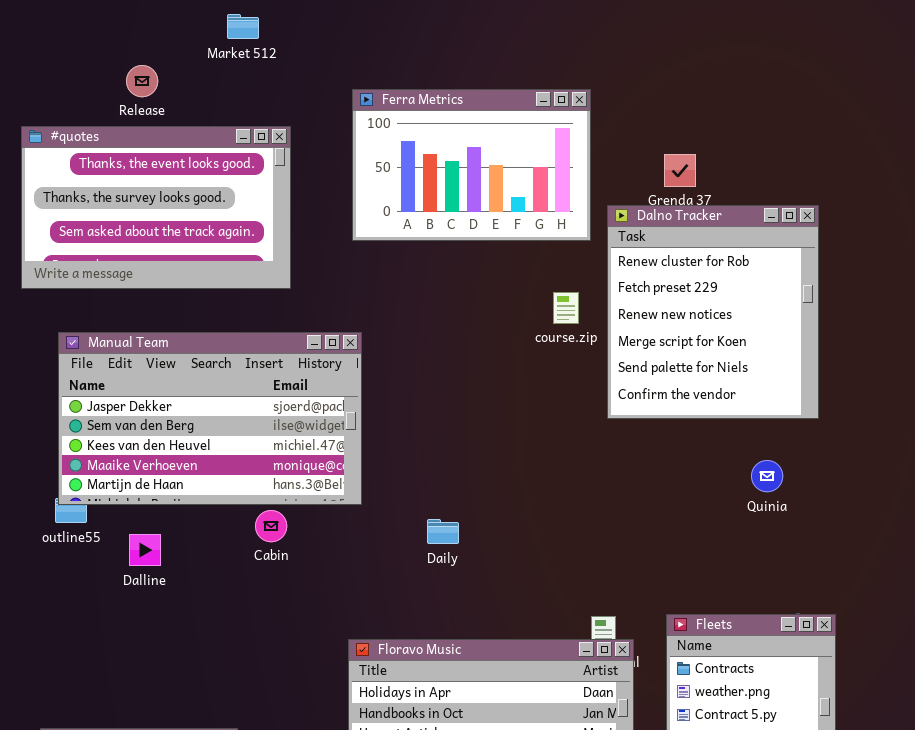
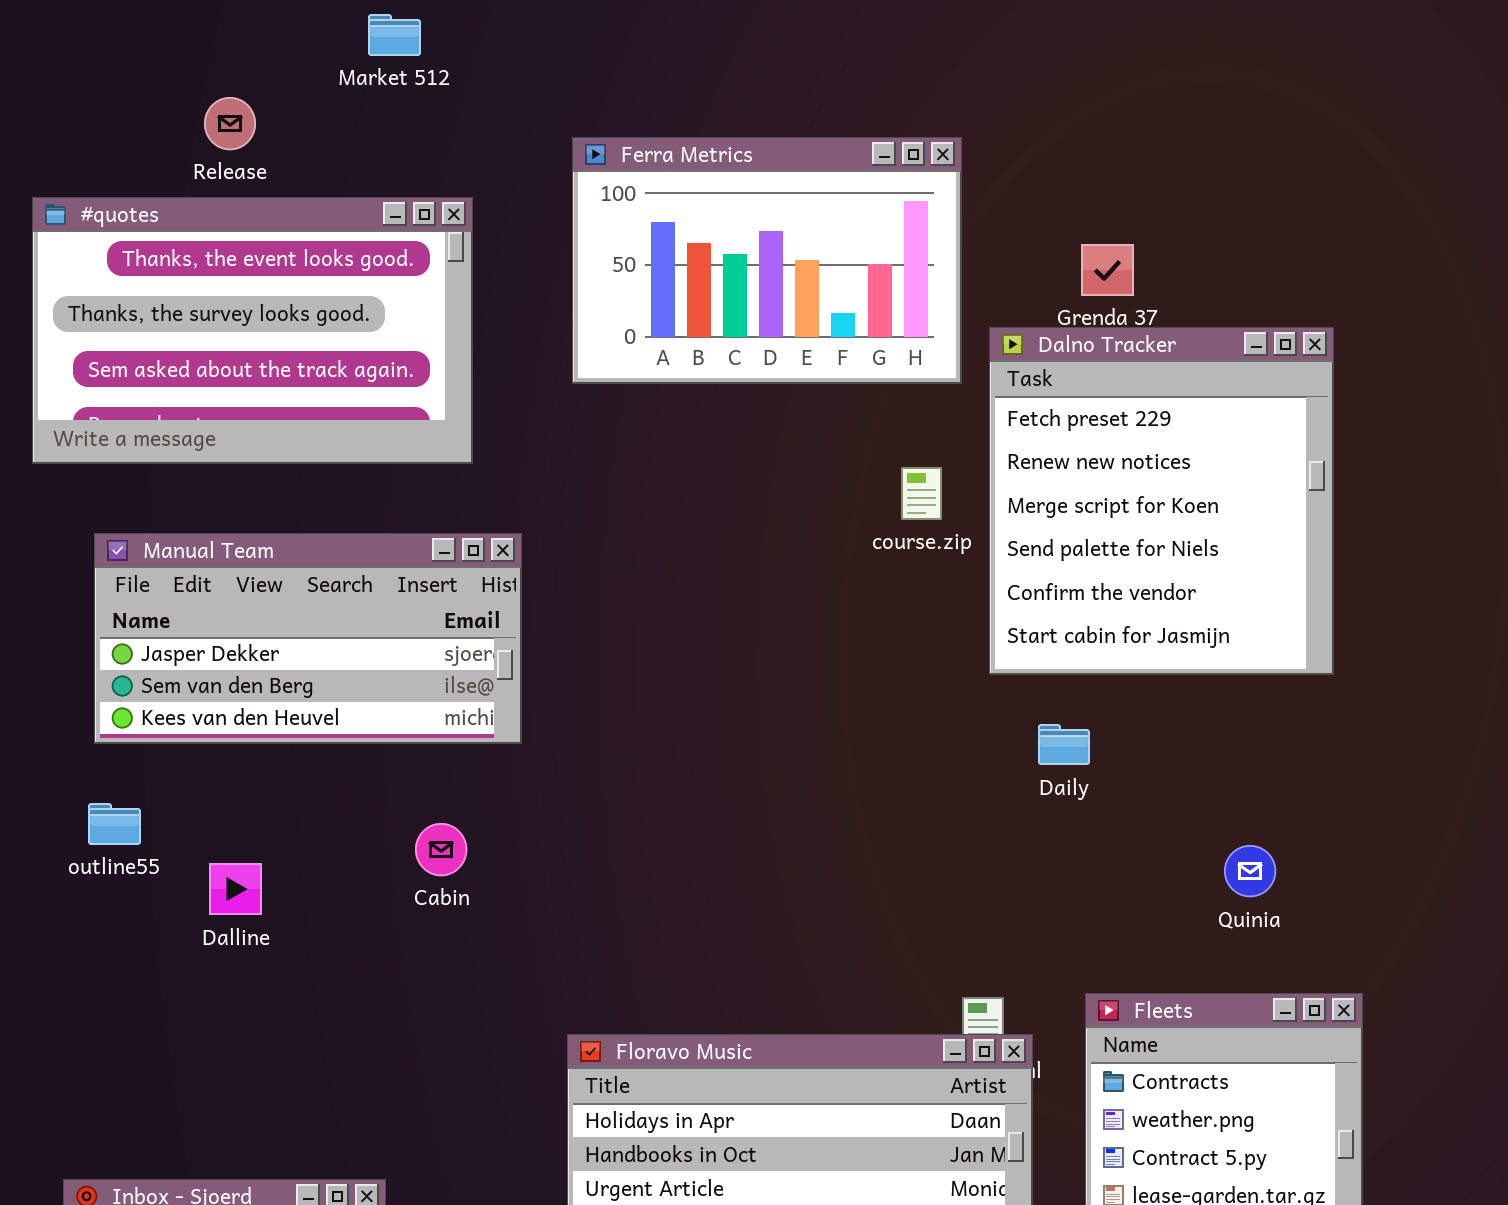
Dalno Tracker: [607,205,819,419] -> [989,327,1334,675], scrolled down 1 row
Manual Team: [58,332,362,505] -> [94,533,522,744], resized
Quinia: [751,460,783,492] -> [1224,845,1276,897], moved
Daily: [427,519,459,544] -> [1038,724,1090,765], moved

